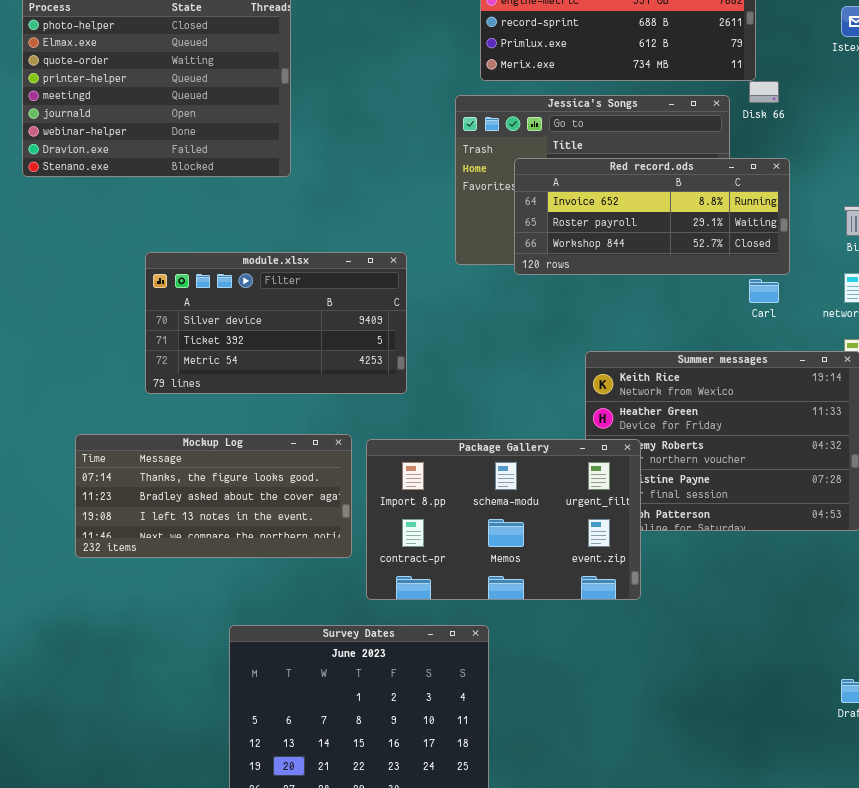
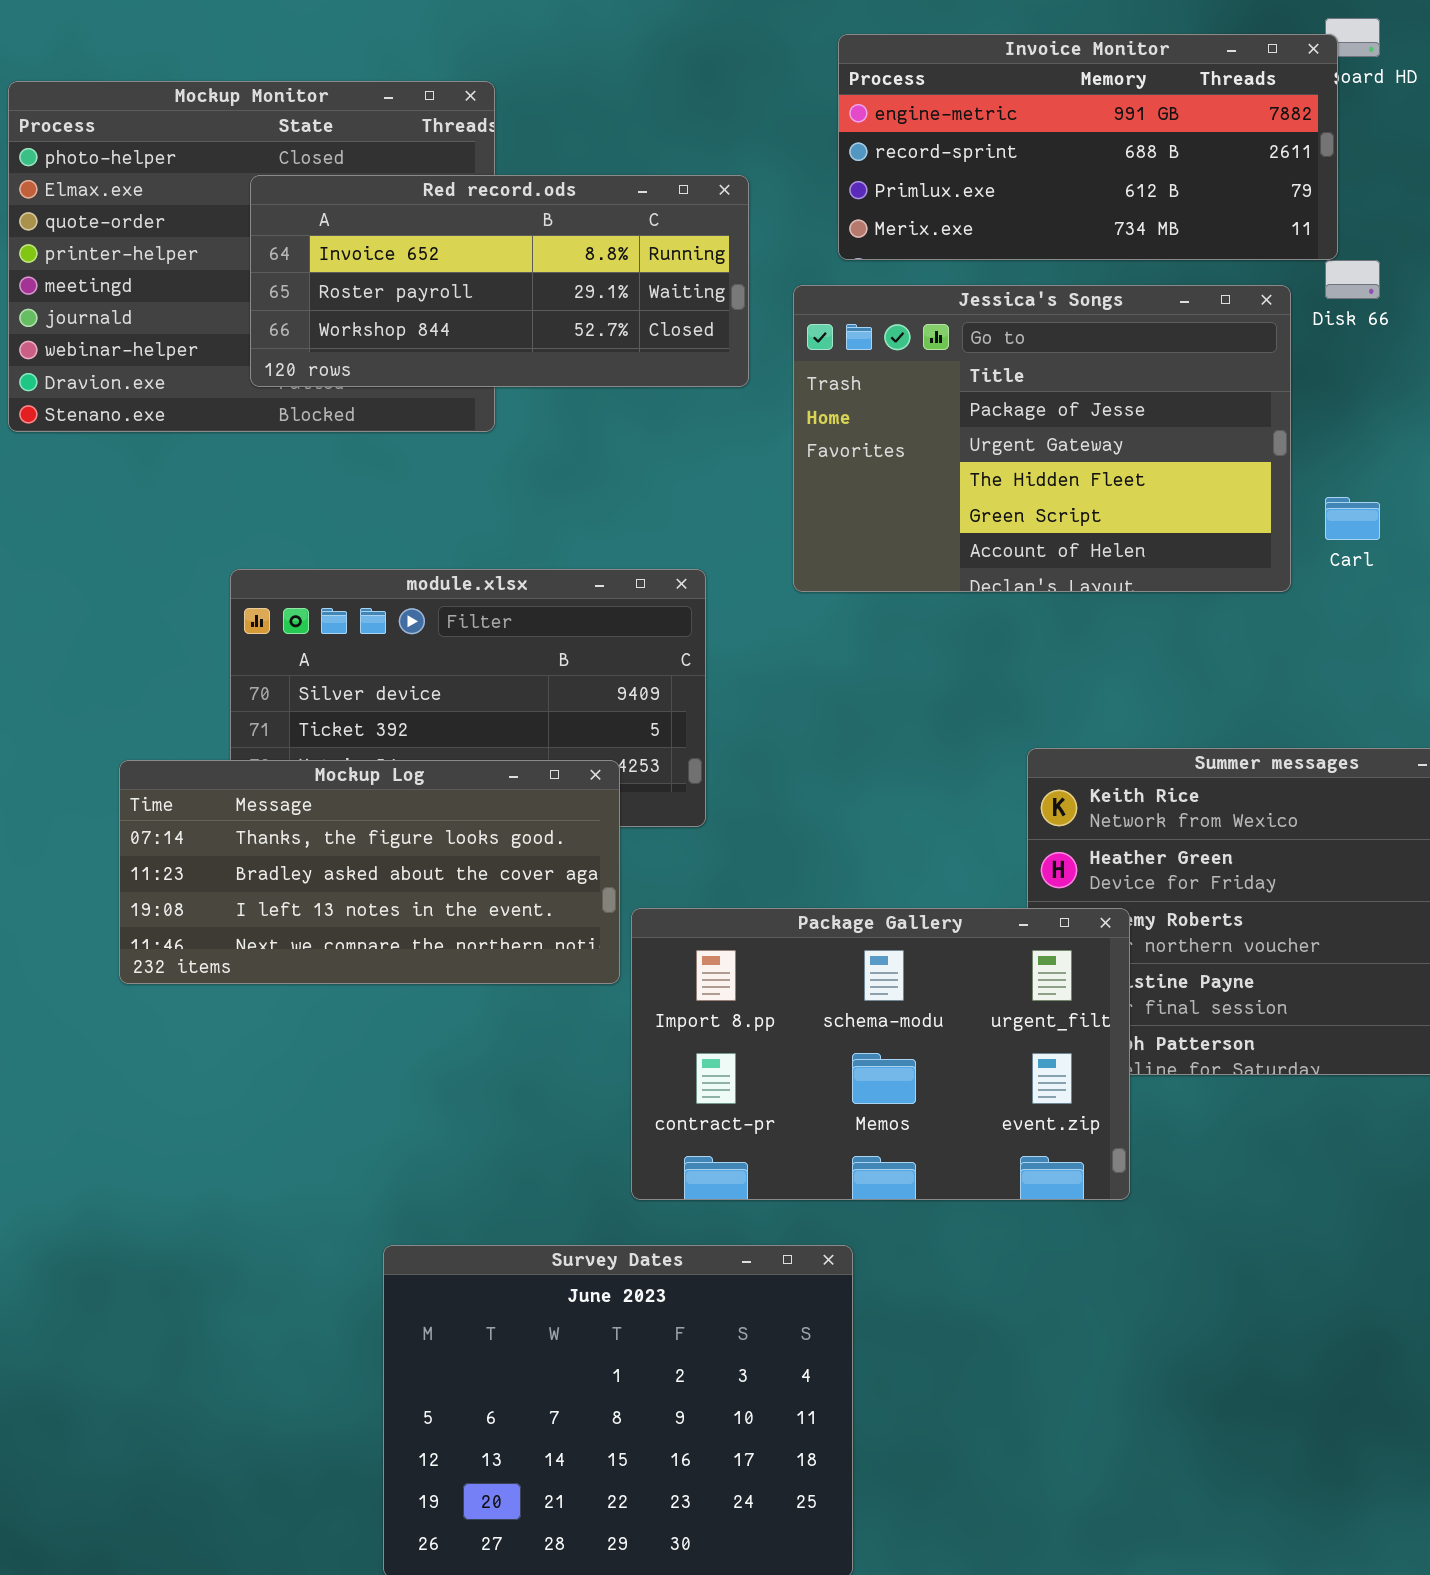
Red record.ods: [514,158,790,275] -> [250,175,749,387], moved
Carl: [749,279,779,303] -> [1325,497,1380,540], moved
Mockup Log: [75,434,352,558] -> [119,760,620,984], moved

